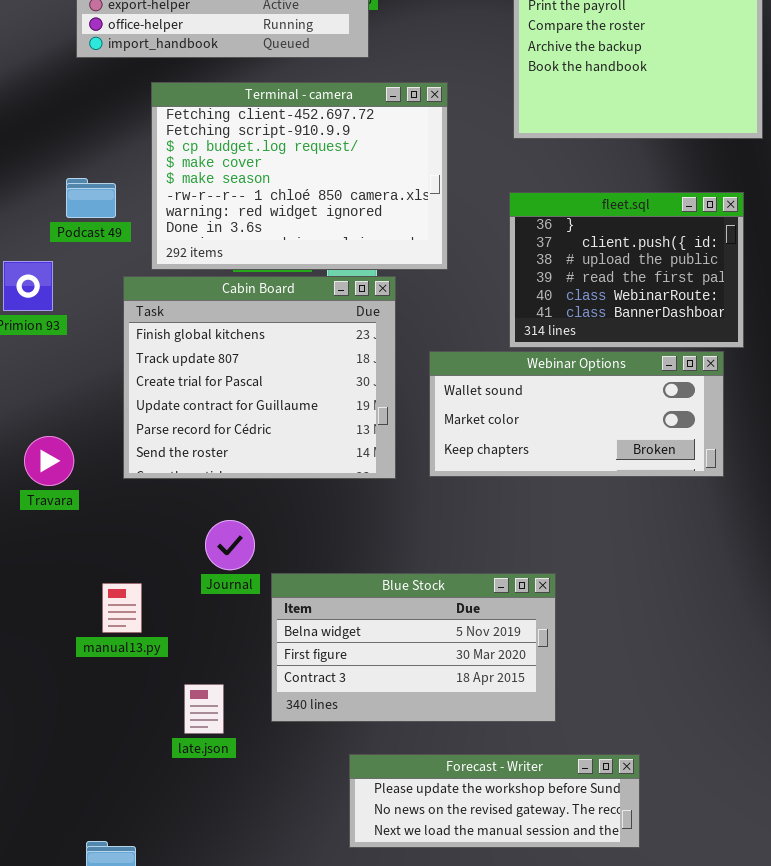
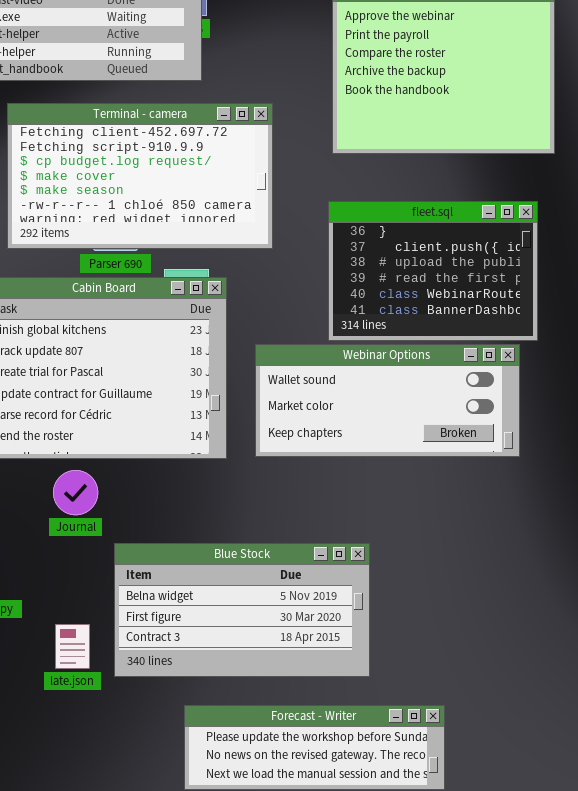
Terminal - camera: [151,82,448,270] -> [7,103,273,249], resized
Journal: [205,520,255,570] -> [53,470,98,515], moved
late.json: [184,684,224,734] -> [55,624,90,669], moved

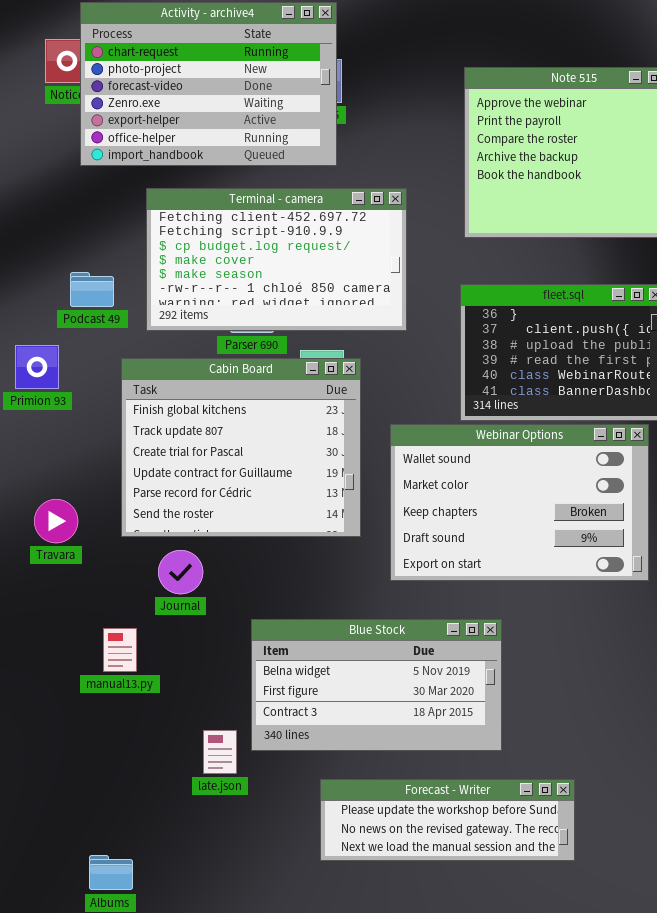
Webinar Options: [255,344,520,457] -> [390,424,649,581], resized
Journal: [53,470,98,515] -> [158,550,203,594], moved
late.json: [55,624,90,669] -> [203,730,237,774], moved

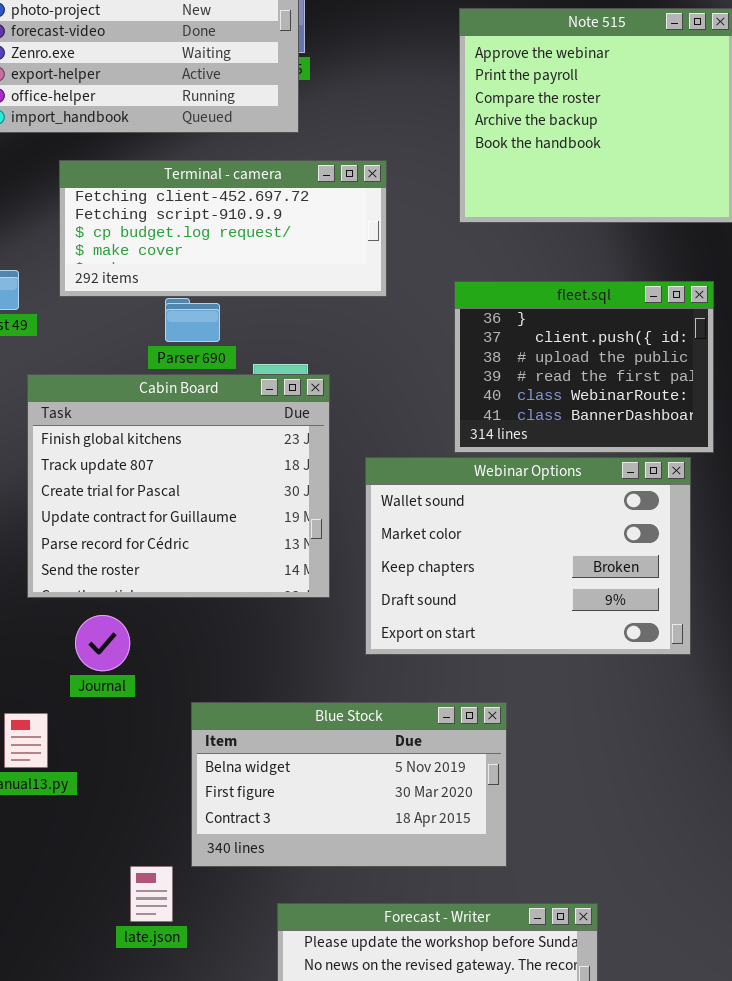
Terminal - camera: [146,188,407,331] -> [59,160,387,297], resized
late.json: [203,730,237,774] -> [130,866,173,922], moved

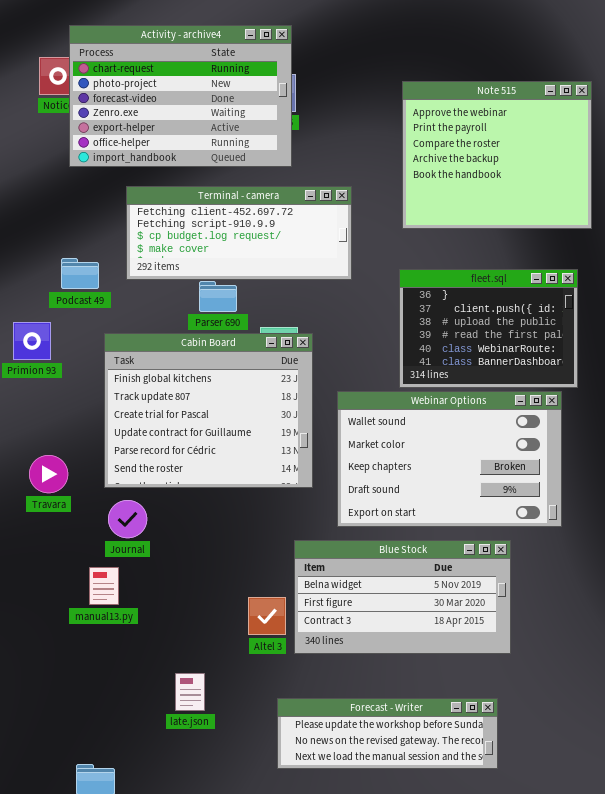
Journal: [75,615,130,671] -> [108,500,147,538], moved
Blue Stock: [191,702,507,867] -> [294,540,511,654], moved

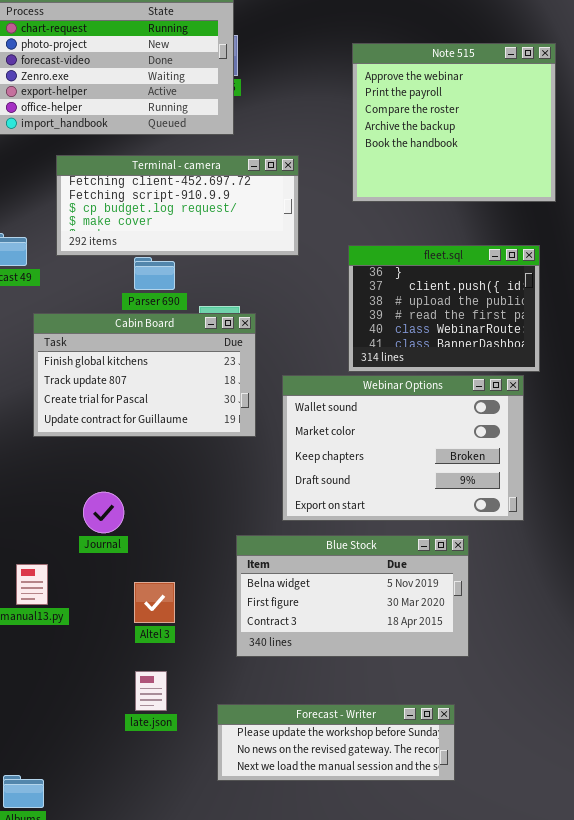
Cabin Board: [104,333,313,488] -> [33,313,256,437], resized
Journal: [108,500,147,538] -> [83,492,124,533], moved
Altel 3: [248,597,286,635] -> [134,582,175,623], moved
late.json: [175,673,205,711] -> [135,671,167,711], moved

